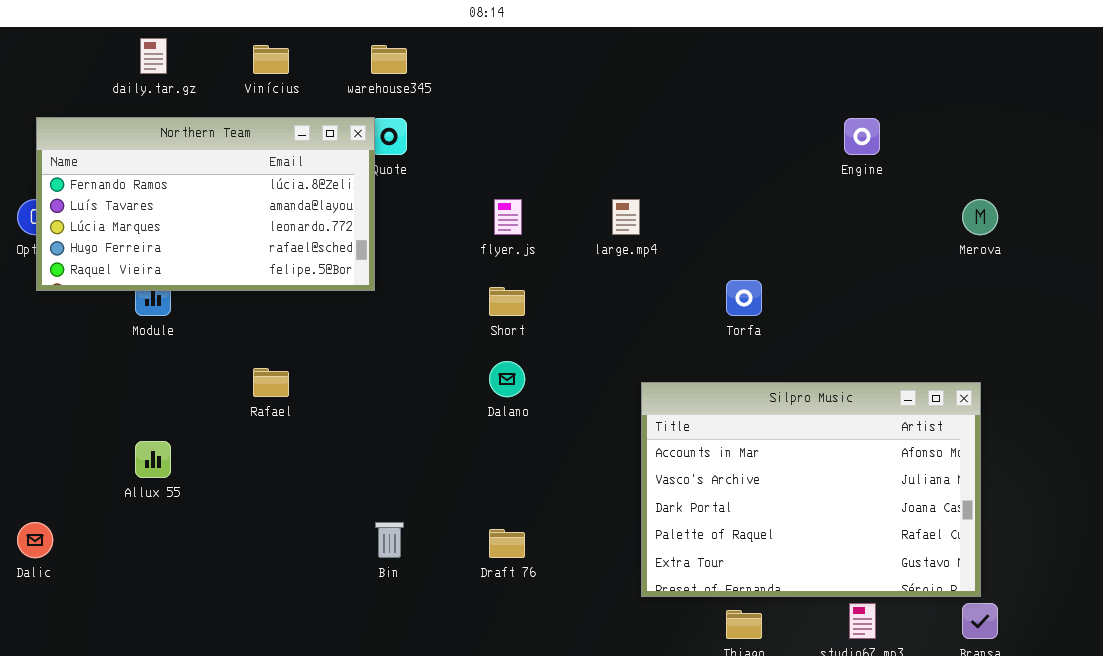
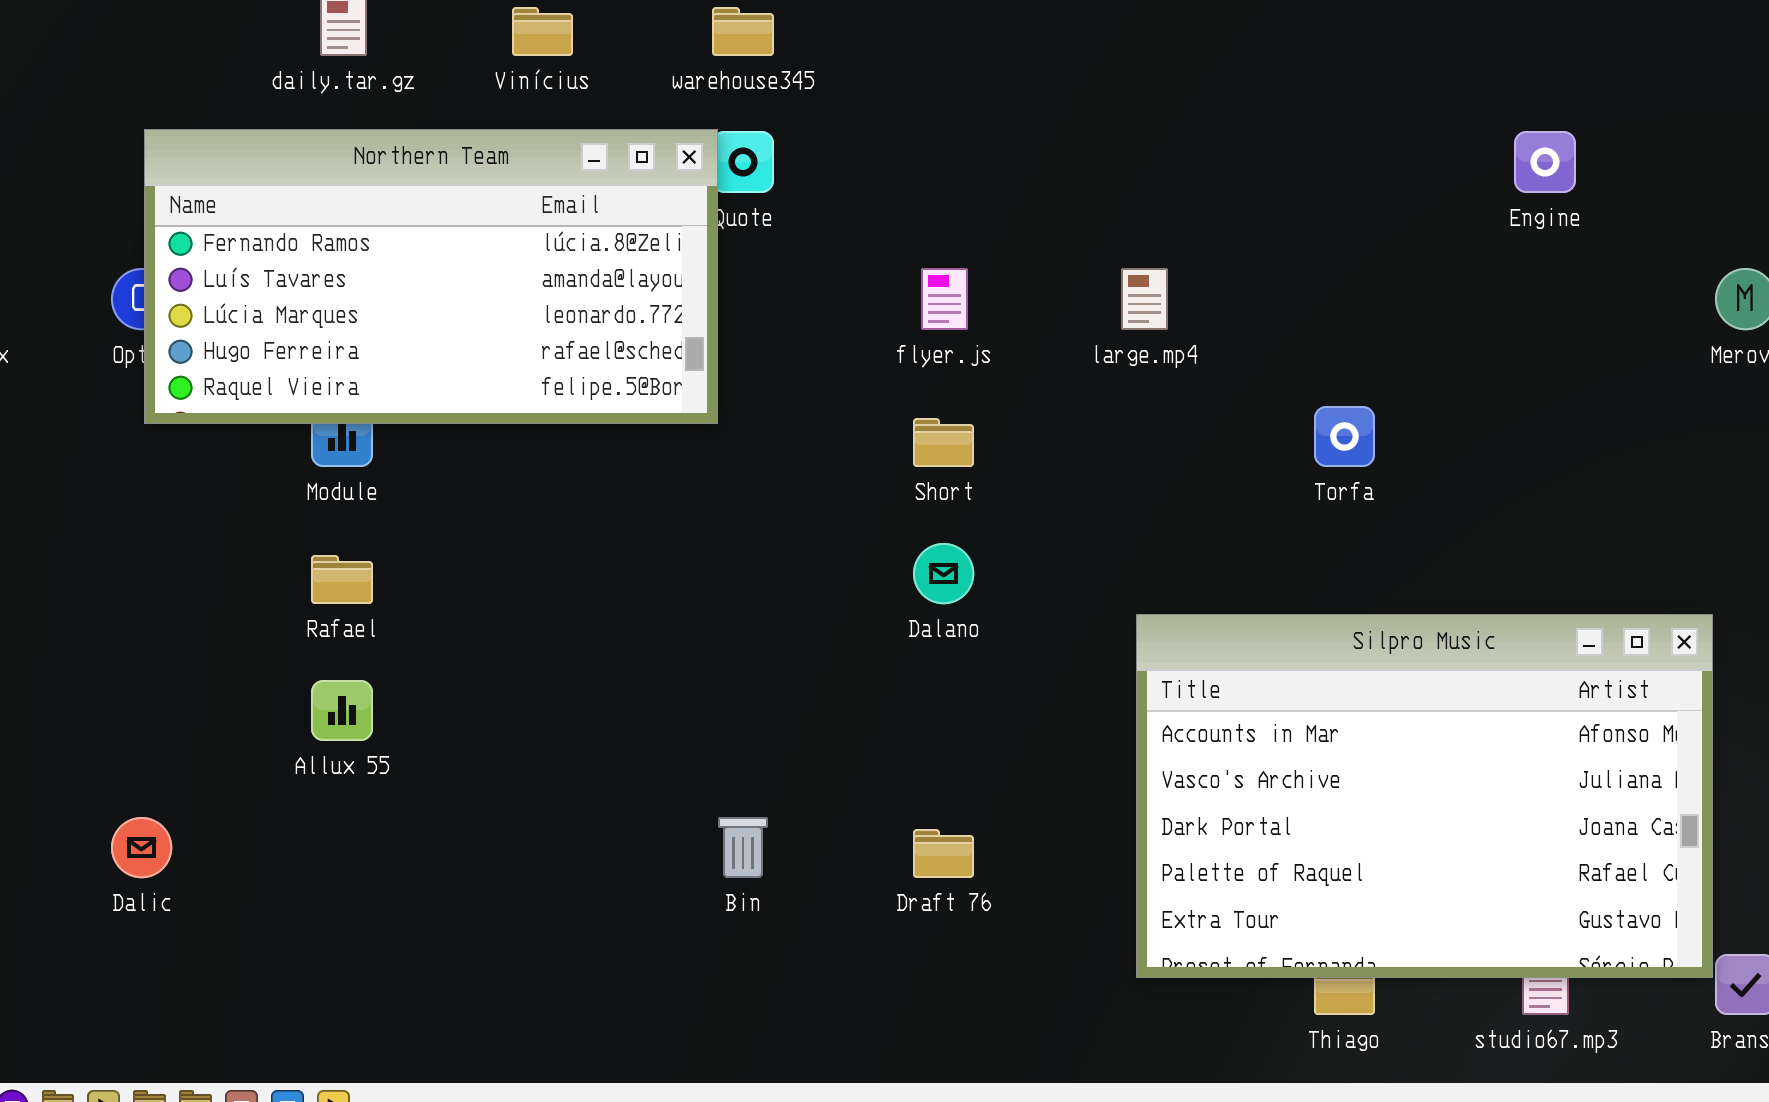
Rafael: [253,368,289,397] -> [311,555,373,604], moved
Silpro Music: [641,382,981,597] -> [1136,614,1713,978], moved

